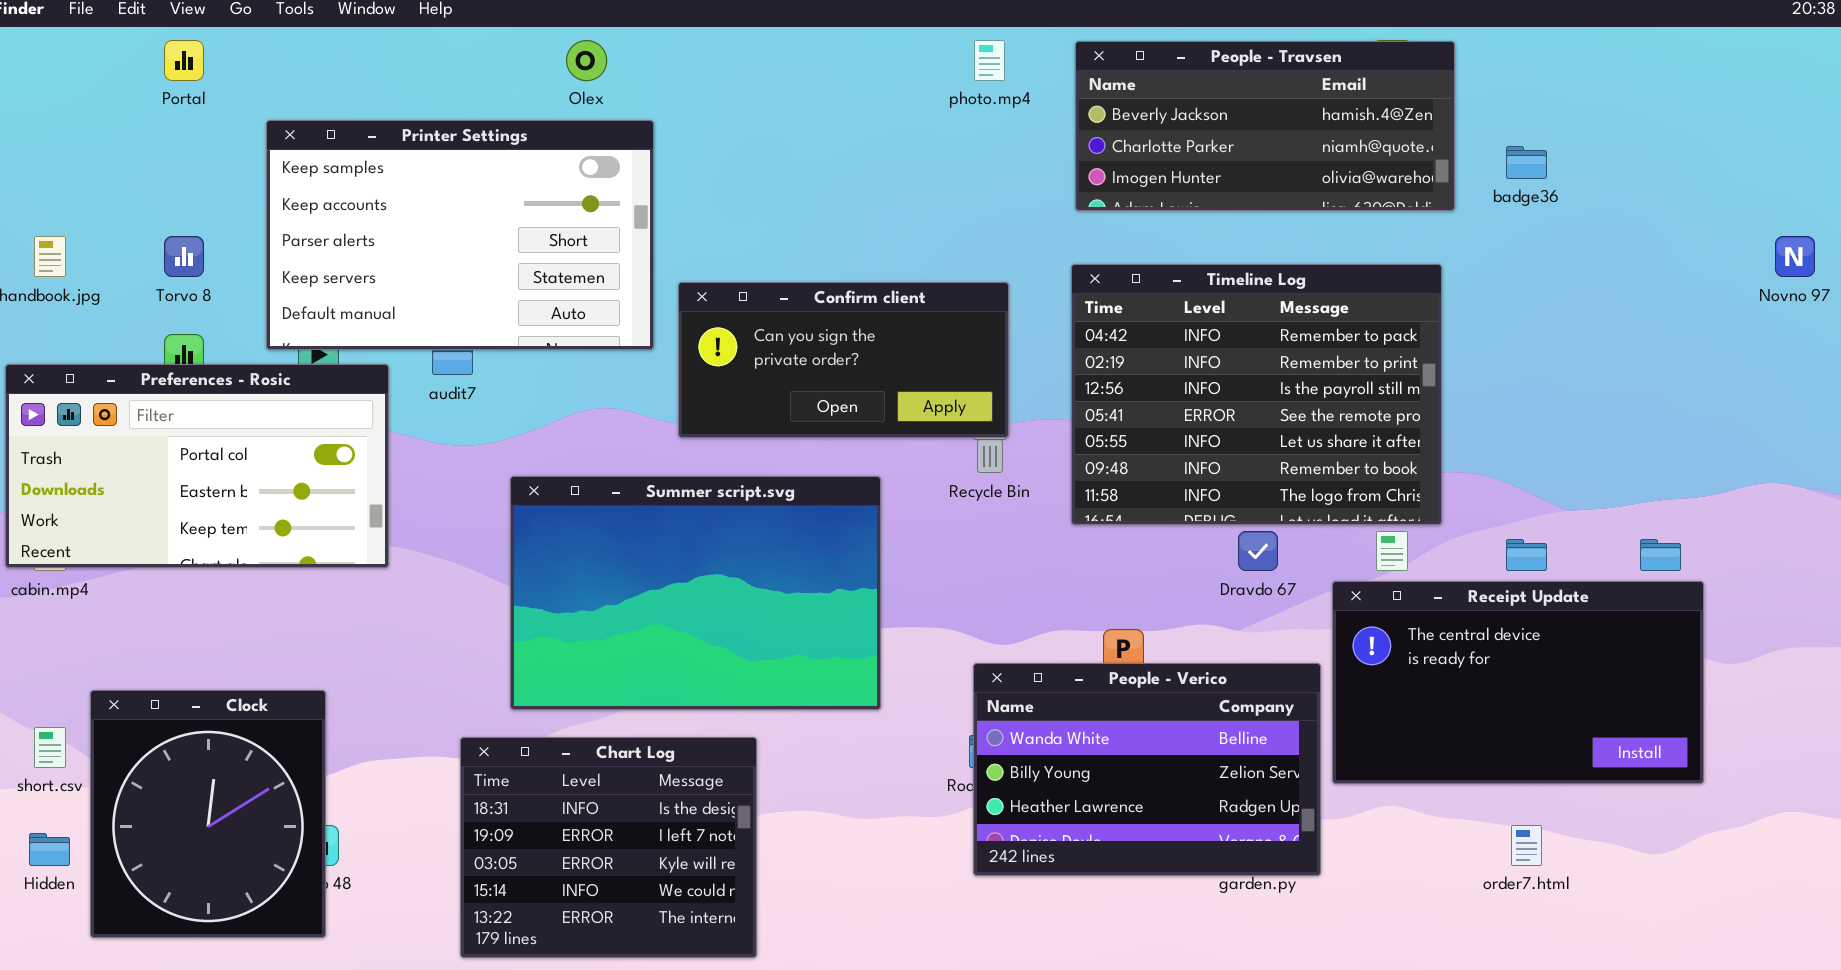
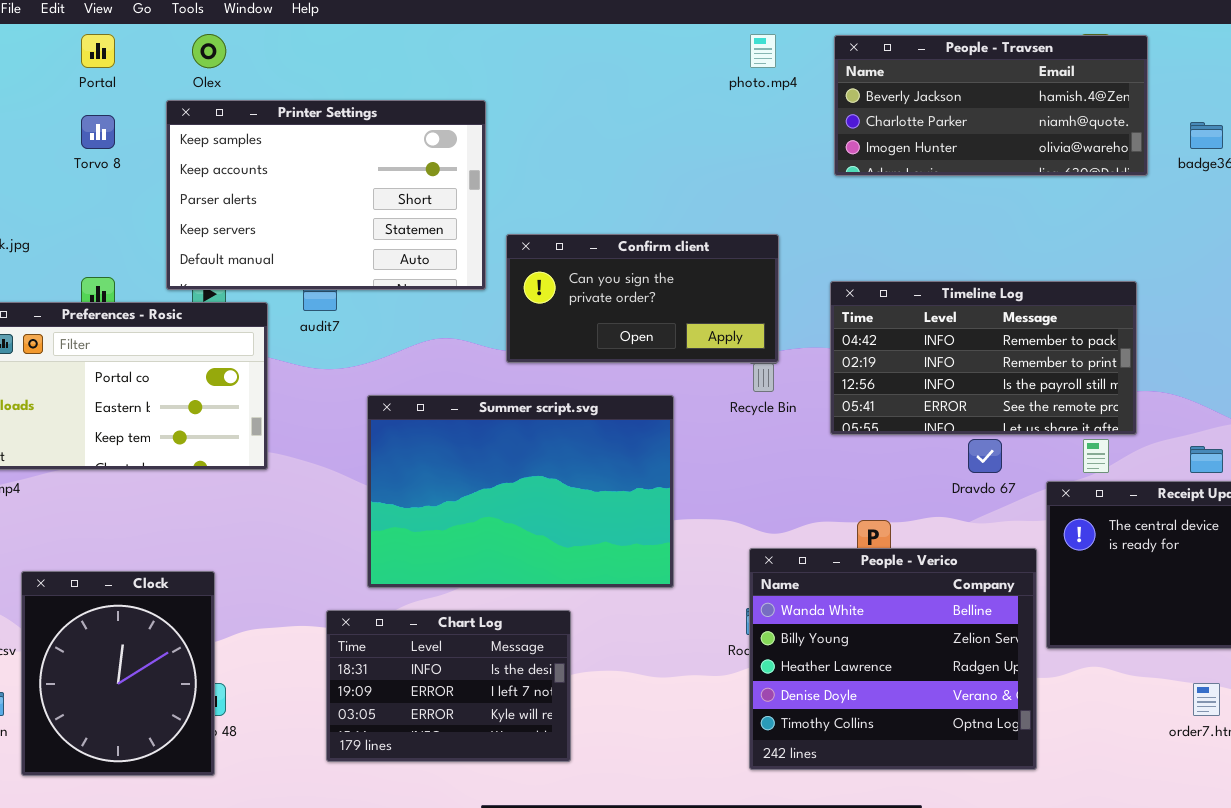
Olex: [566,40,607,81] -> [192,34,226,68], moved
Torvo 8: [164,236,204,277] -> [81,115,115,149], moved
Timeline Log: [1071,264,1442,525] -> [830,281,1137,435], resized
People - Verico: [973,663,1321,876] -> [749,548,1037,770], resized
Chart Log: [460,737,757,958] -> [326,610,571,762], resized

